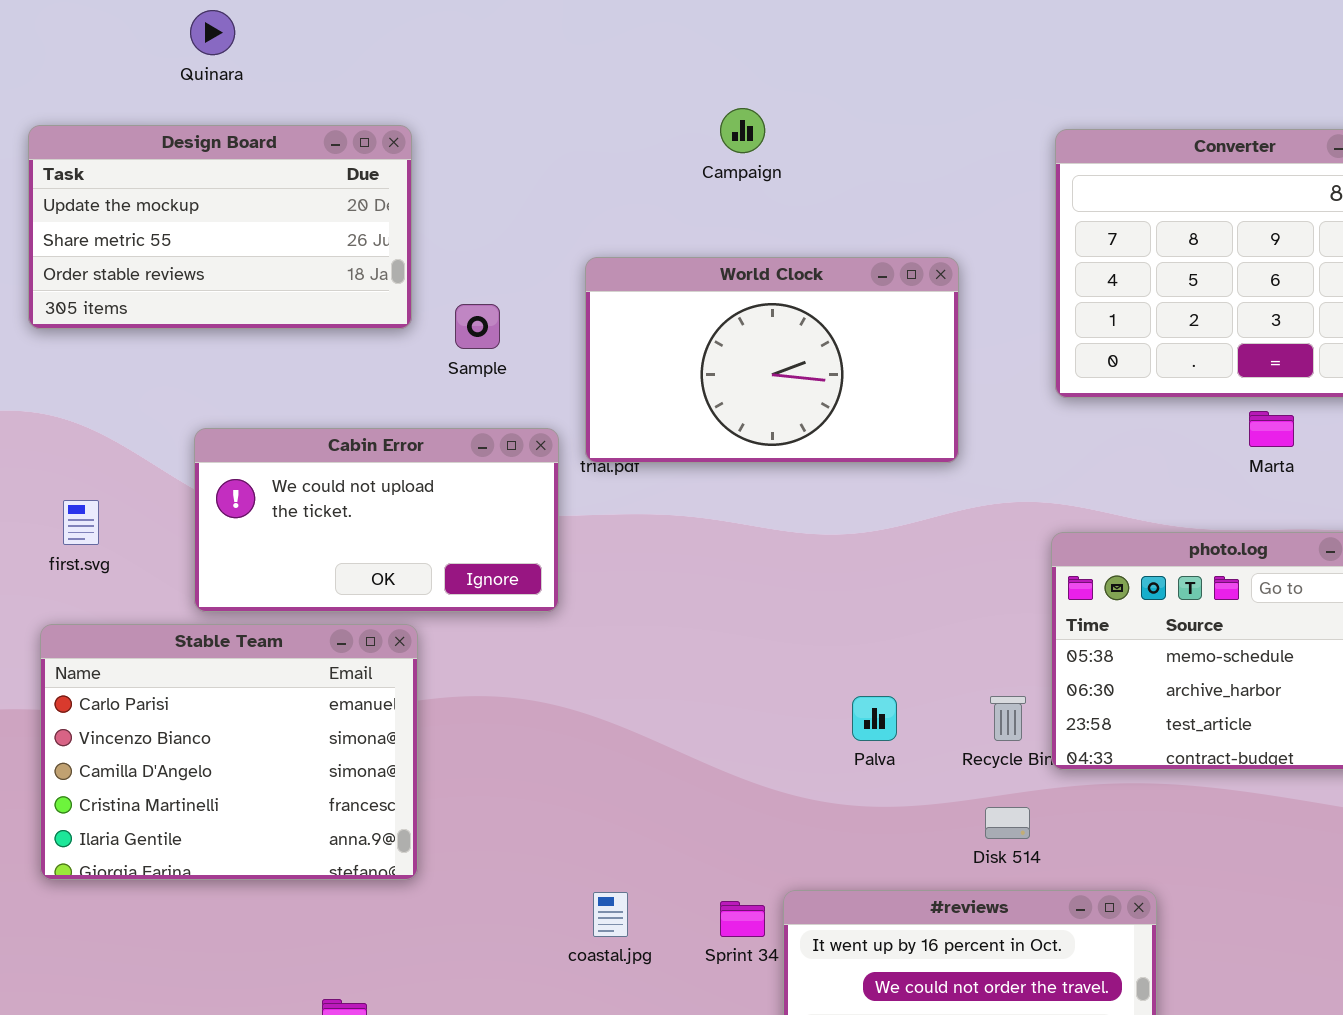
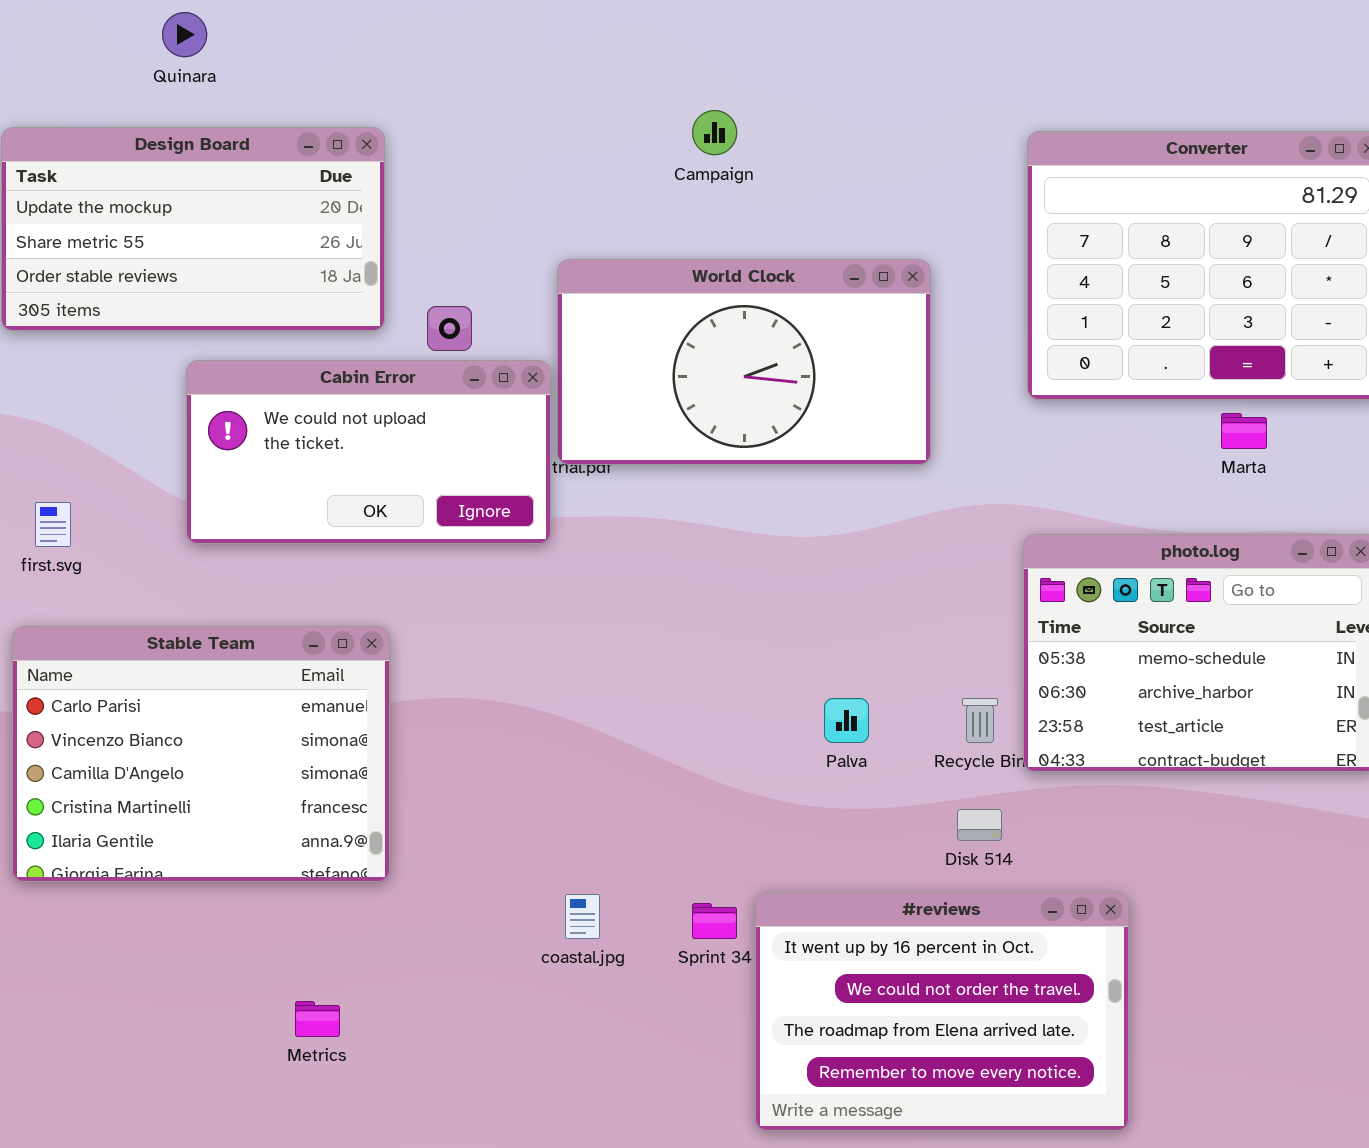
Cabin Error: [194,428,559,612] -> [186,360,551,544], moved

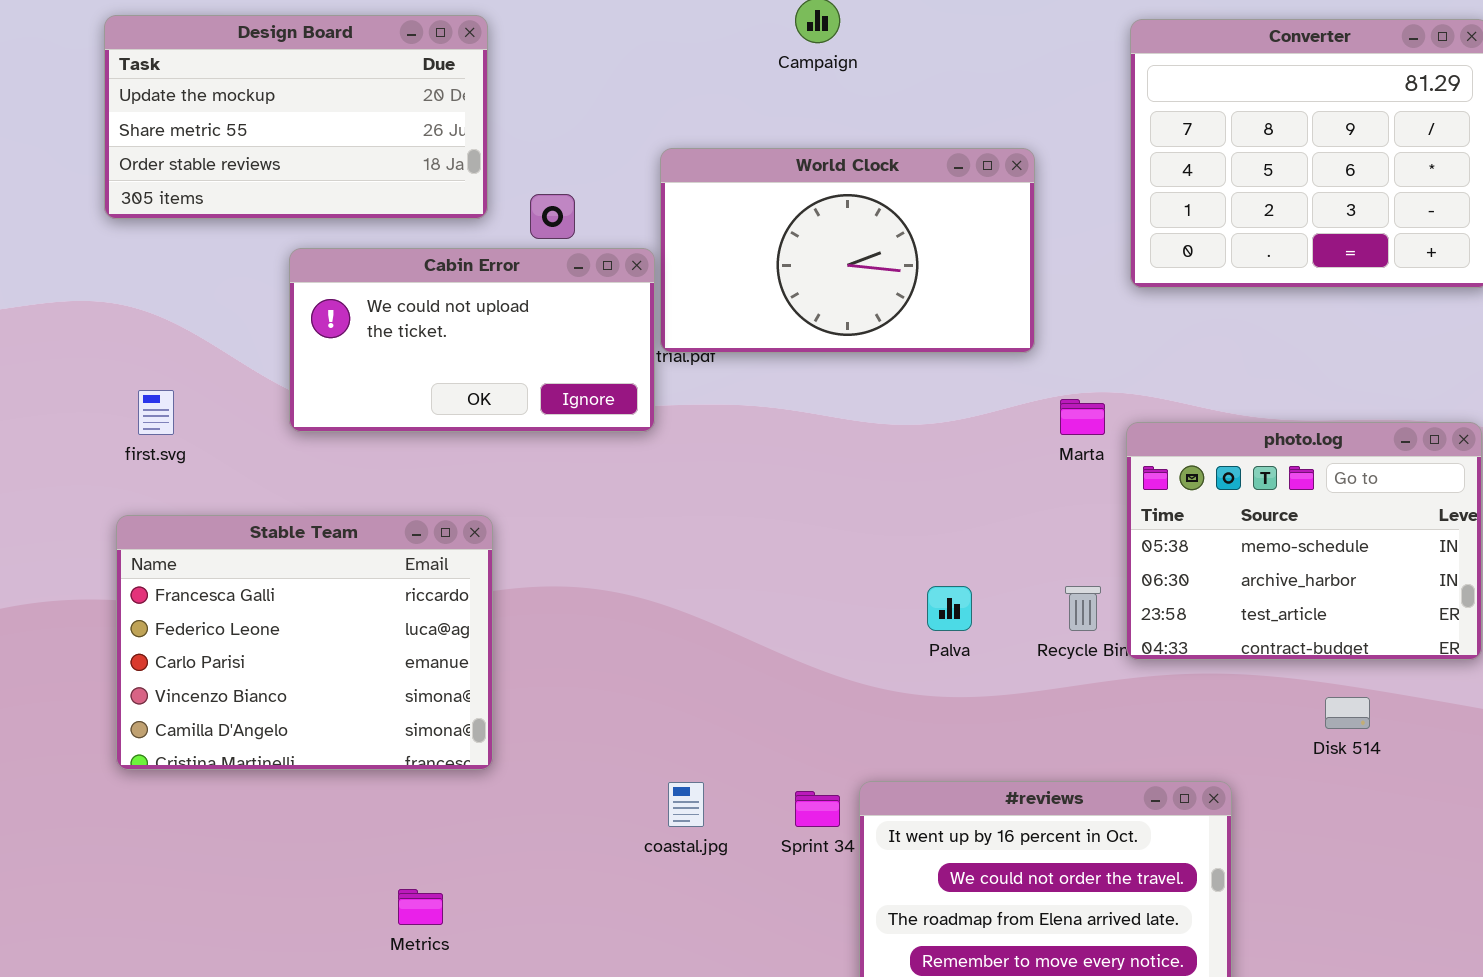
Marta: [1221,413,1267,449] -> [1060,399,1105,435], moved
Stable Team: [12,626,390,882] -> [116,515,493,770], scrolled up 2 rows
Disk 514: [957,809,1002,841] -> [1325,697,1370,729], moved

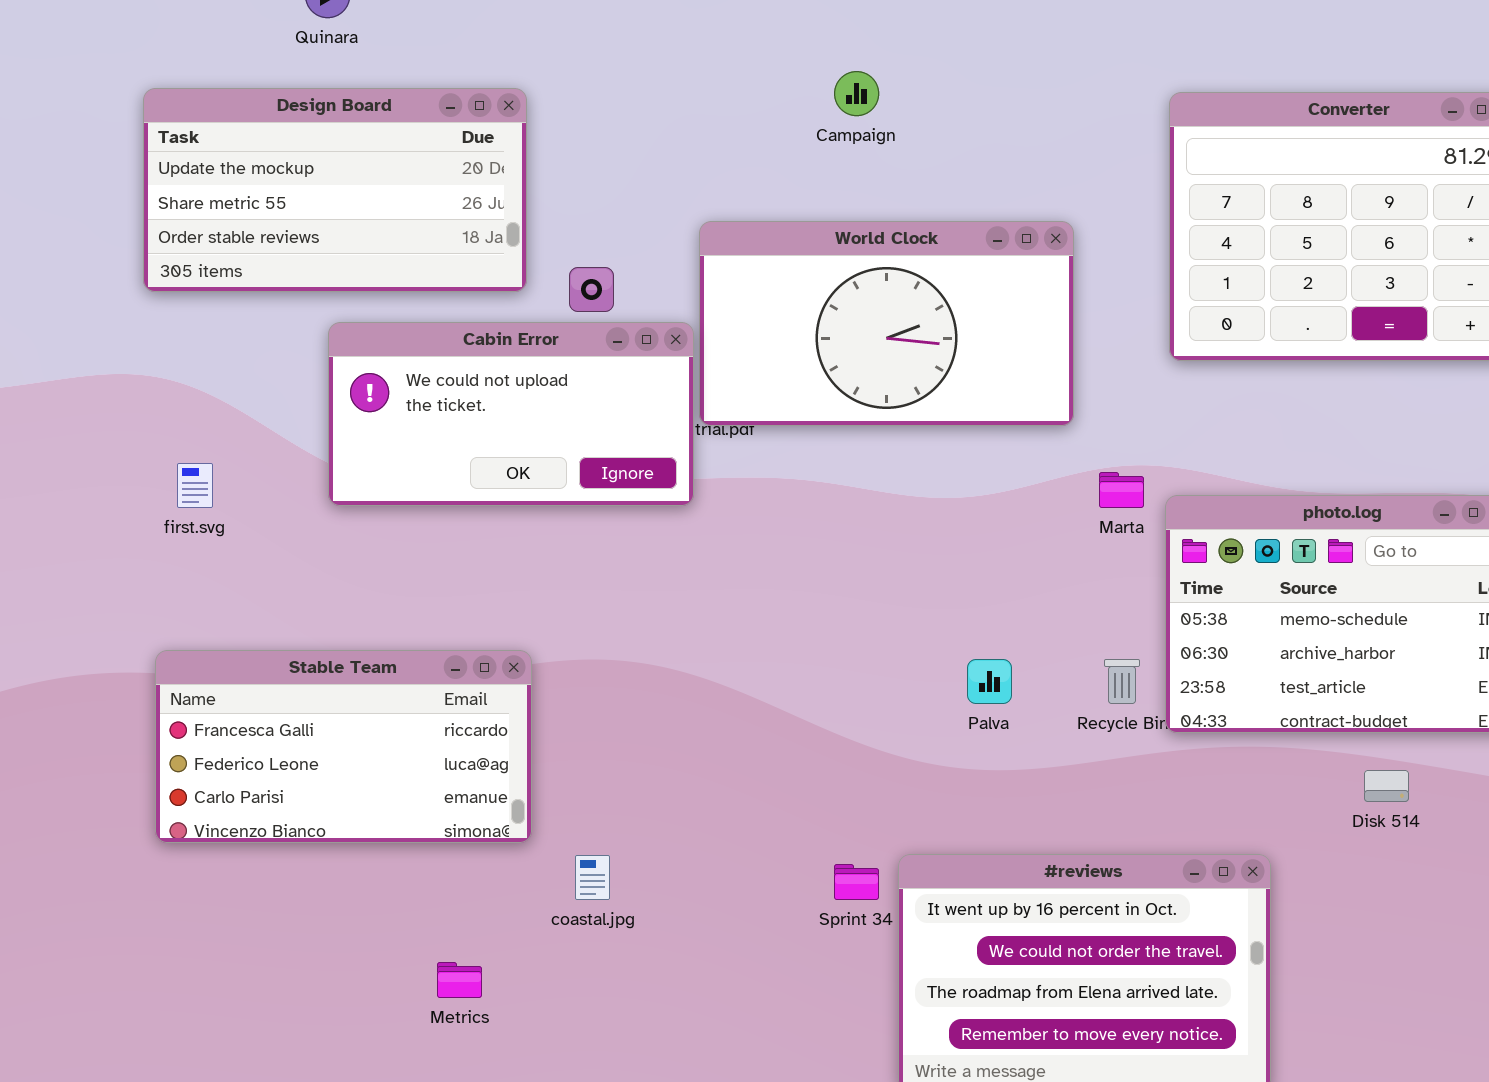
Stable Team: [116,515,493,770] -> [155,650,532,843], resized
coastal.jpg: [668,782,704,827] -> [575,855,610,900], moved

